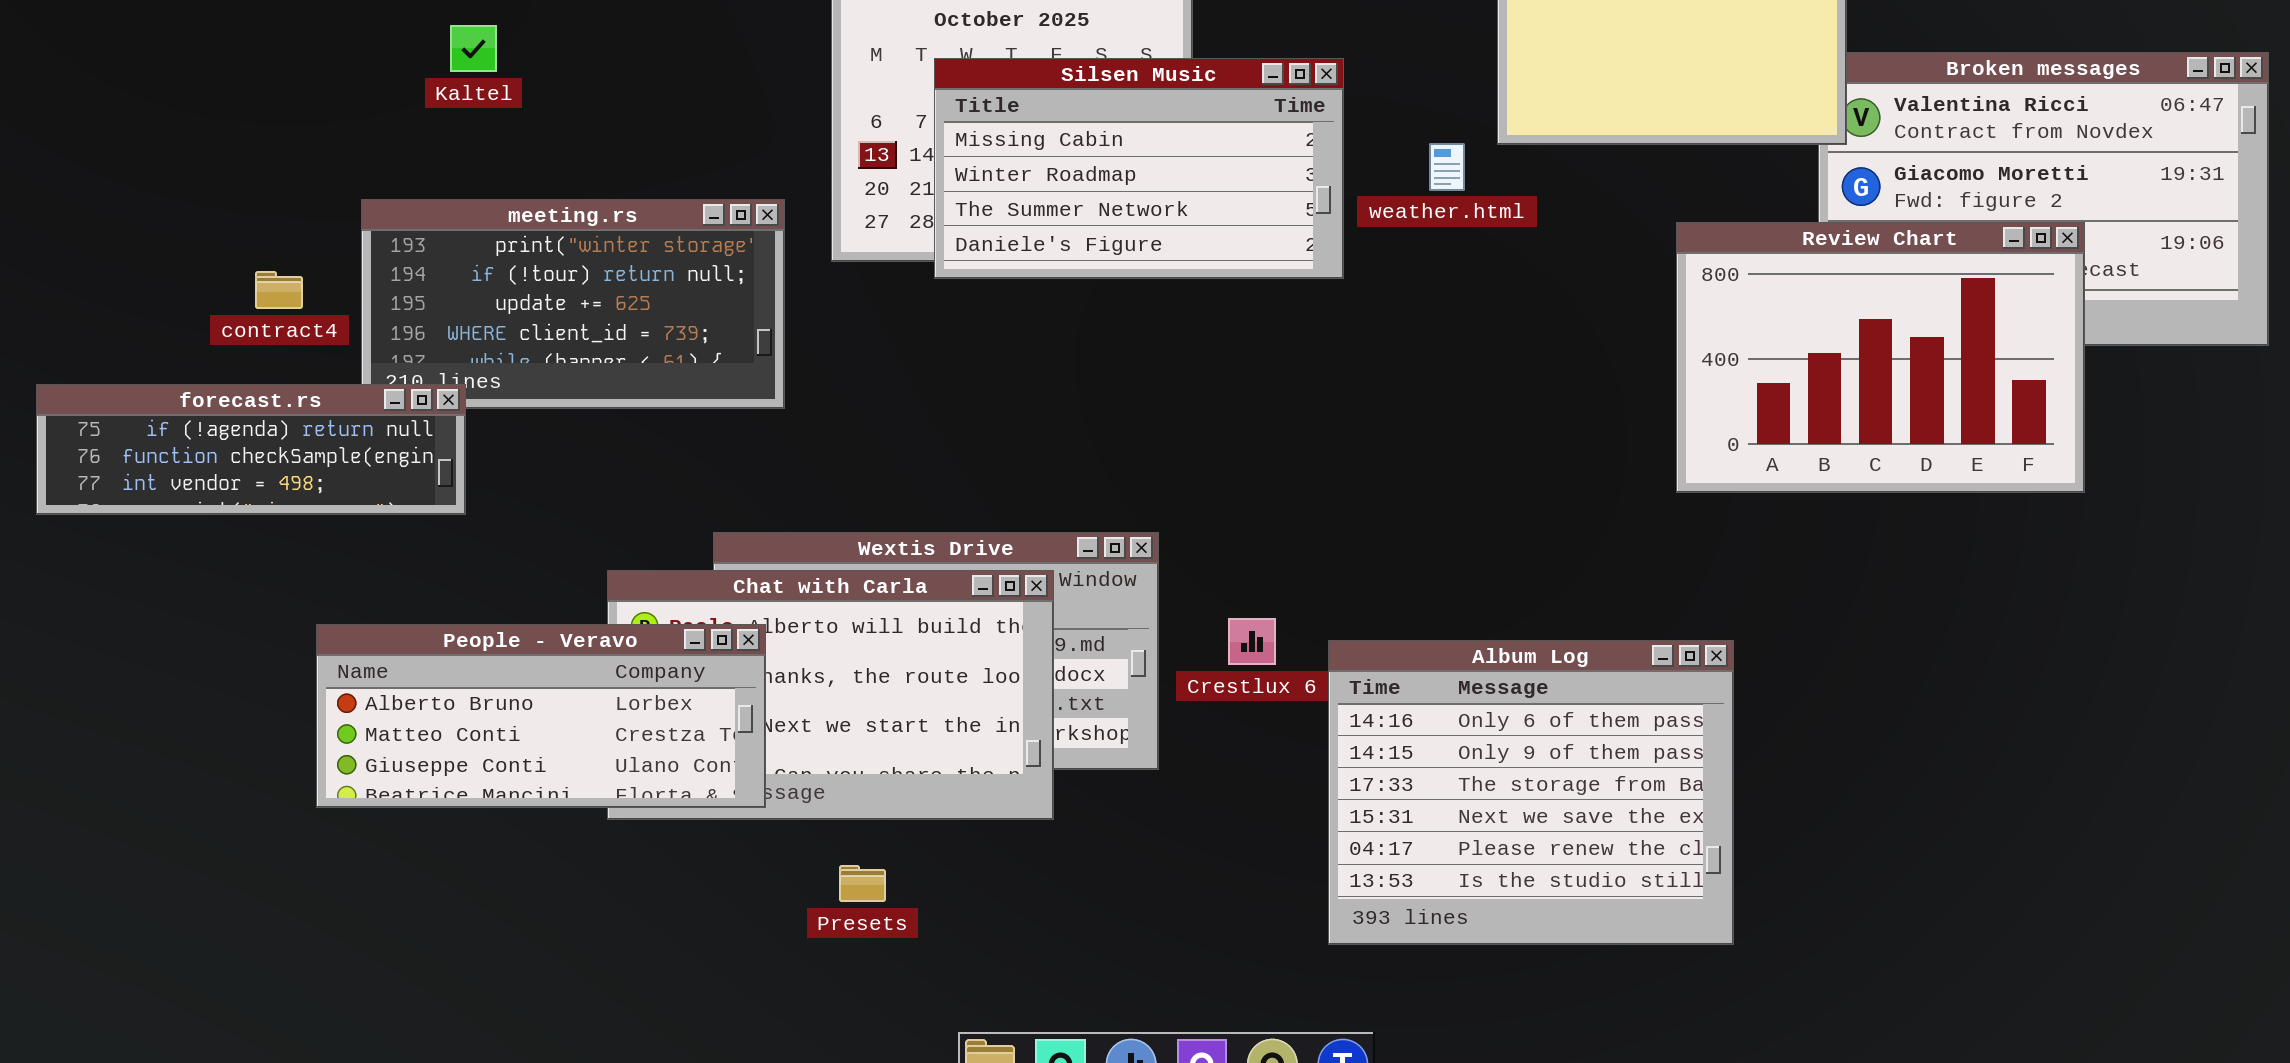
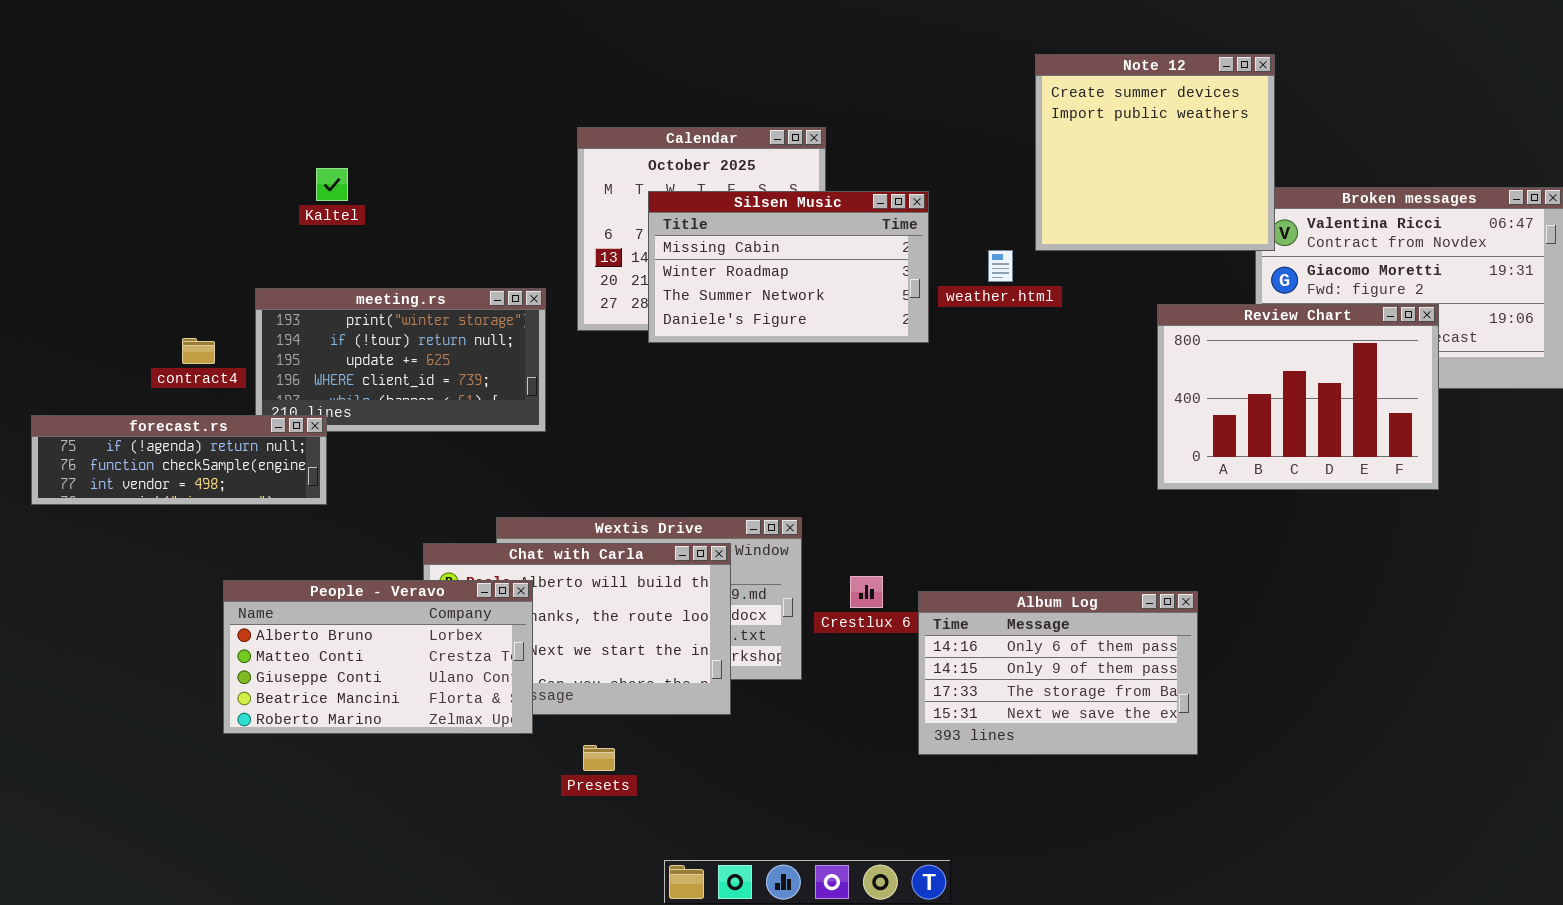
People - Veravo: [316,624,766,808] -> [223,580,533,734], resized
Album Log: [1328,640,1734,945] -> [918,591,1198,755], resized

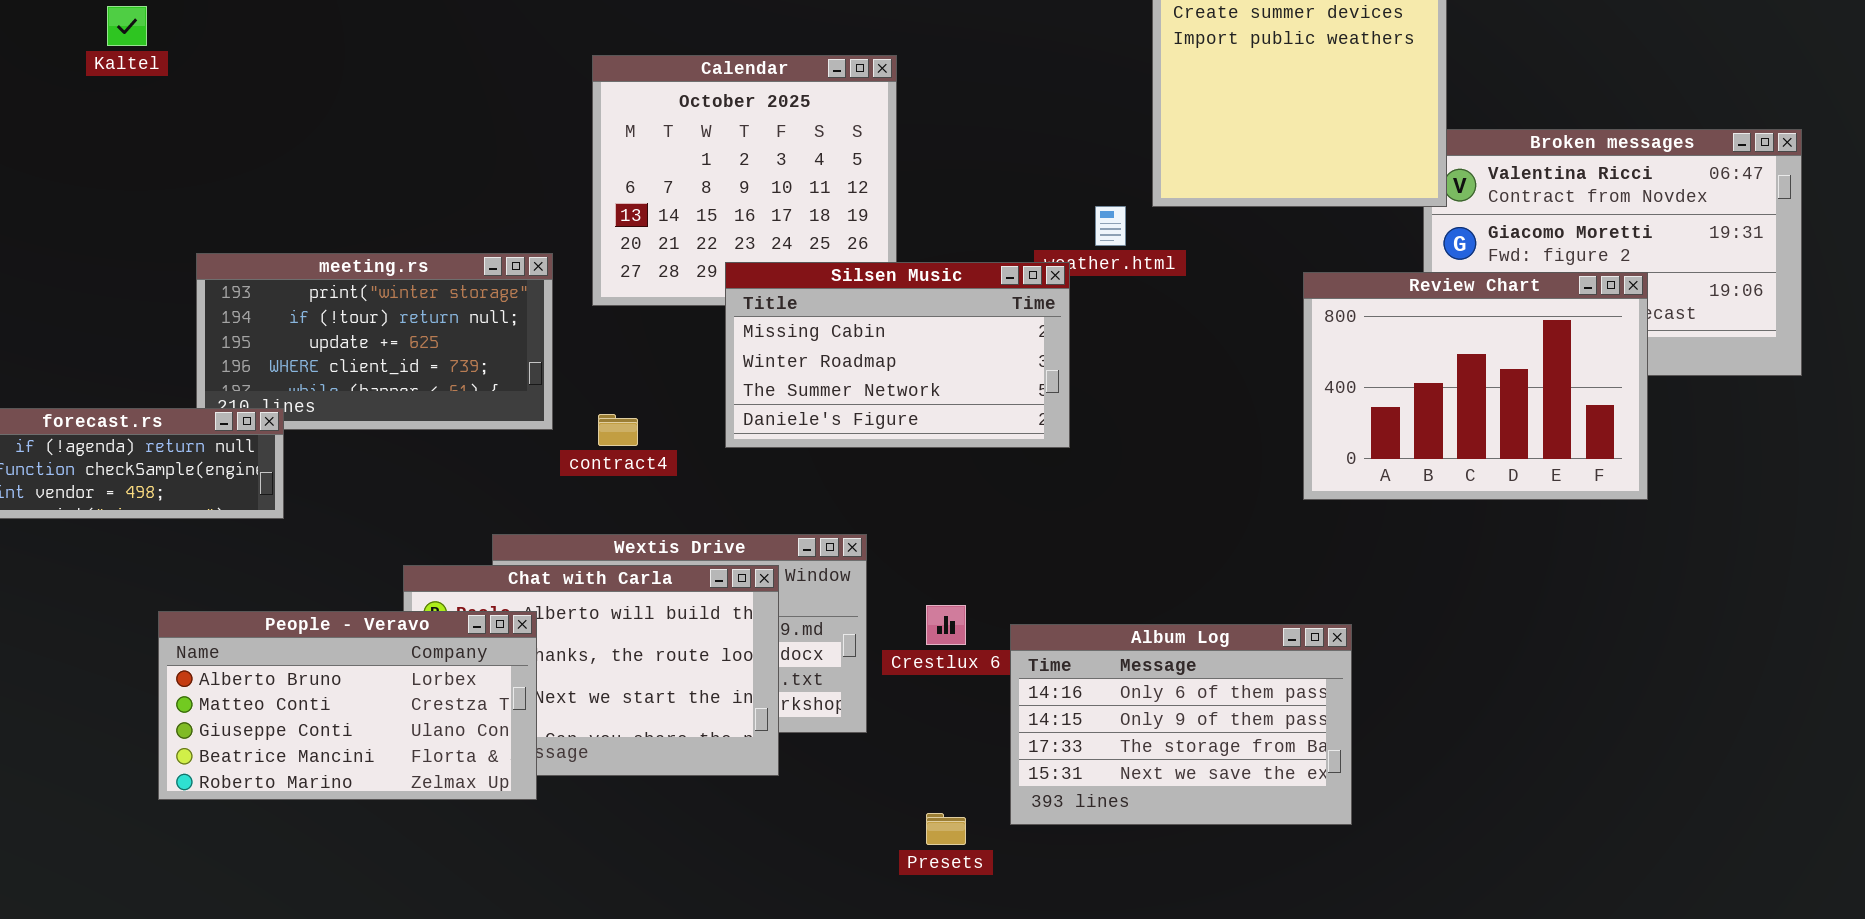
Kaltel: [316,168,348,201] -> [107,6,147,46], moved
Silsen Music: [648,191,929,343] -> [725,262,1070,448], moved
contract4: [182,338,215,364] -> [598,414,638,446], moved
Presets: [583,745,615,771] -> [926,813,966,845], moved

